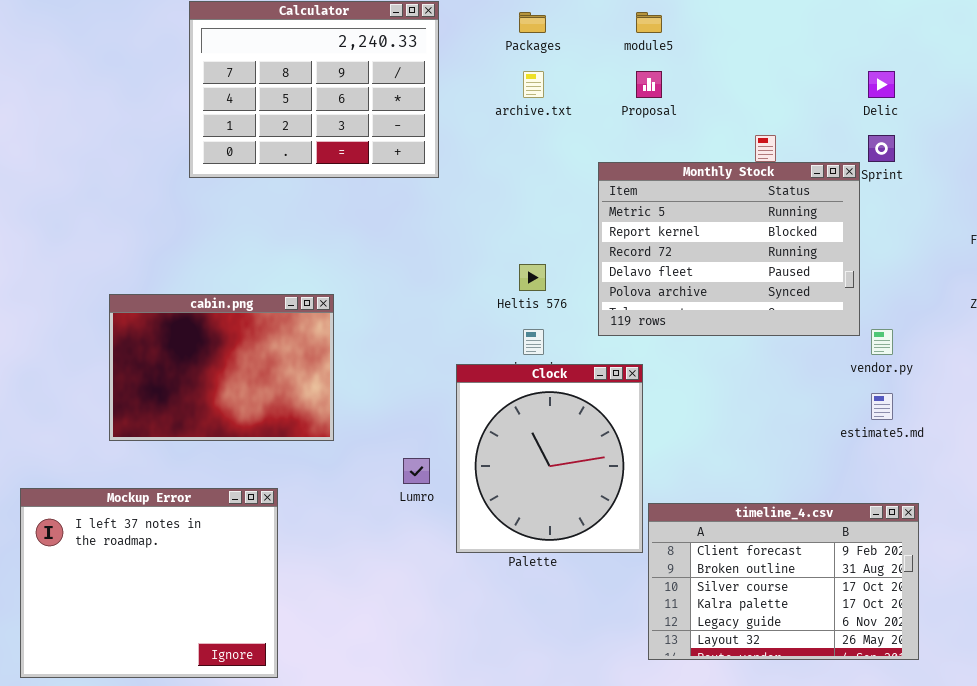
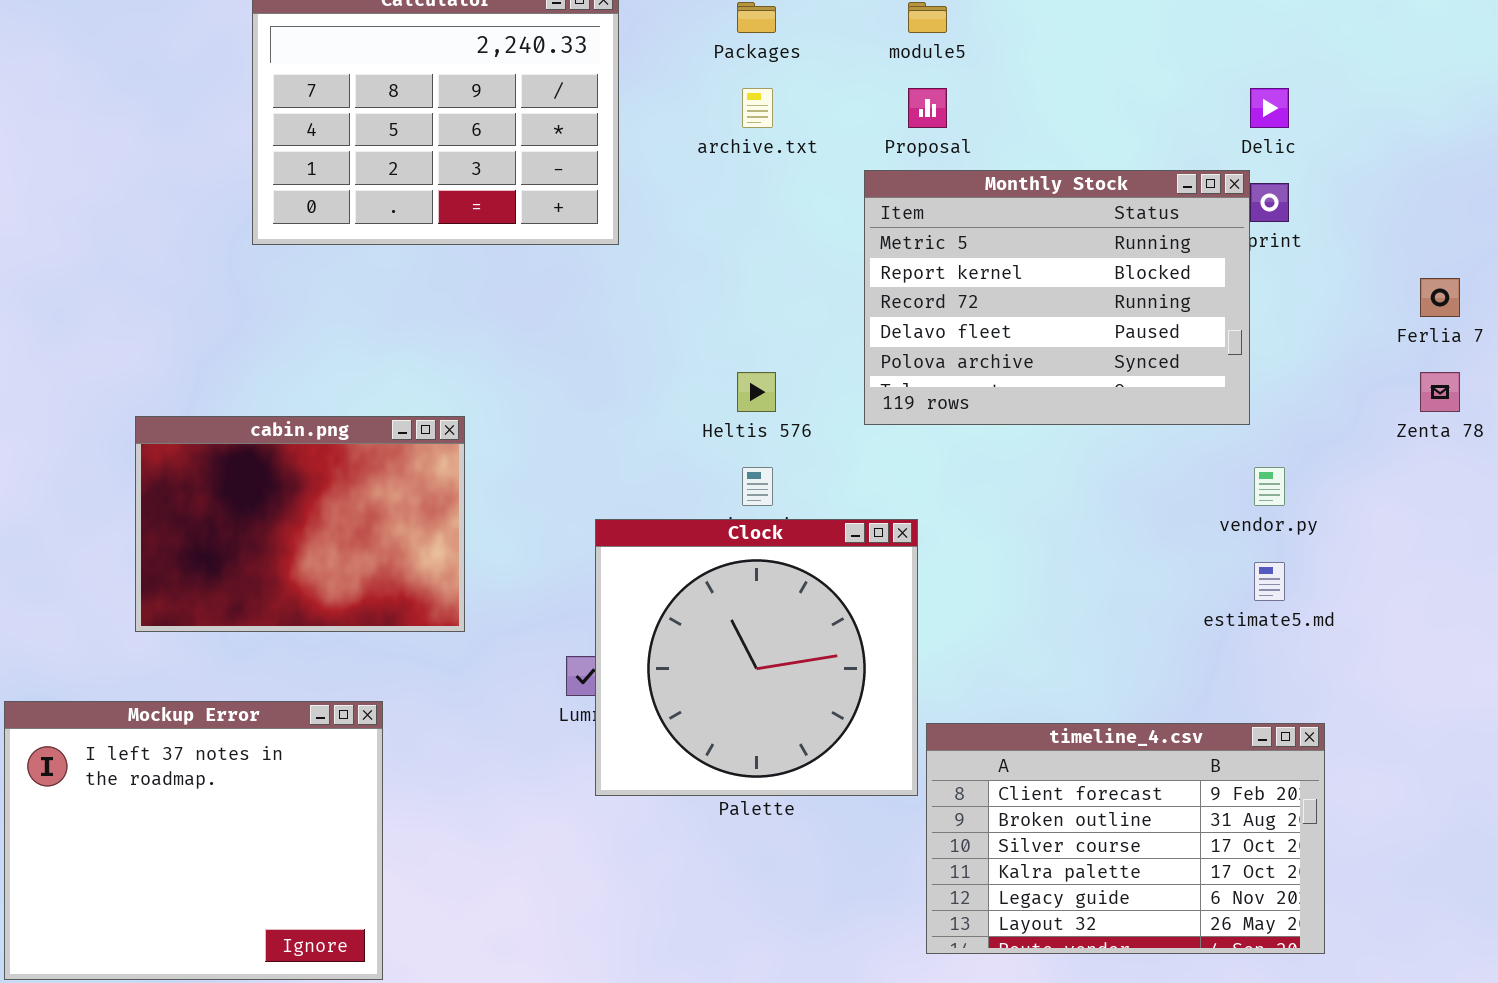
Monthly Stock: [598,162,860,336] -> [864,170,1250,425], moved
Clock: [456,364,643,553] -> [595,519,918,796], resized

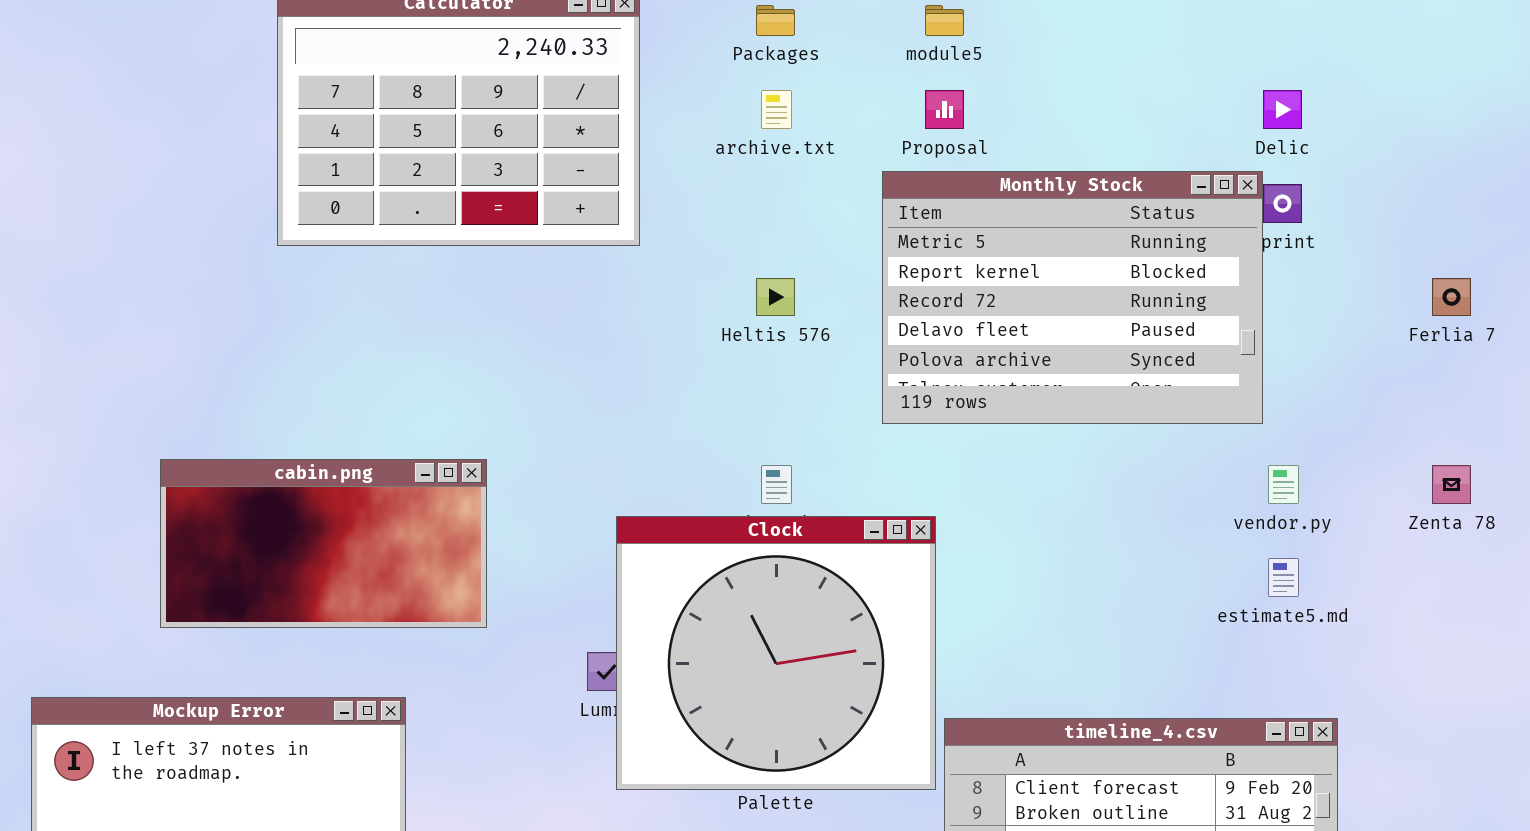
Heltis 576: [737,372,776,412] -> [756,278,795,316], moved
Zenta 78: [1420,372,1460,412] -> [1432,465,1471,504], moved
cabin.png: [135,416,465,632] -> [160,459,487,628], resized

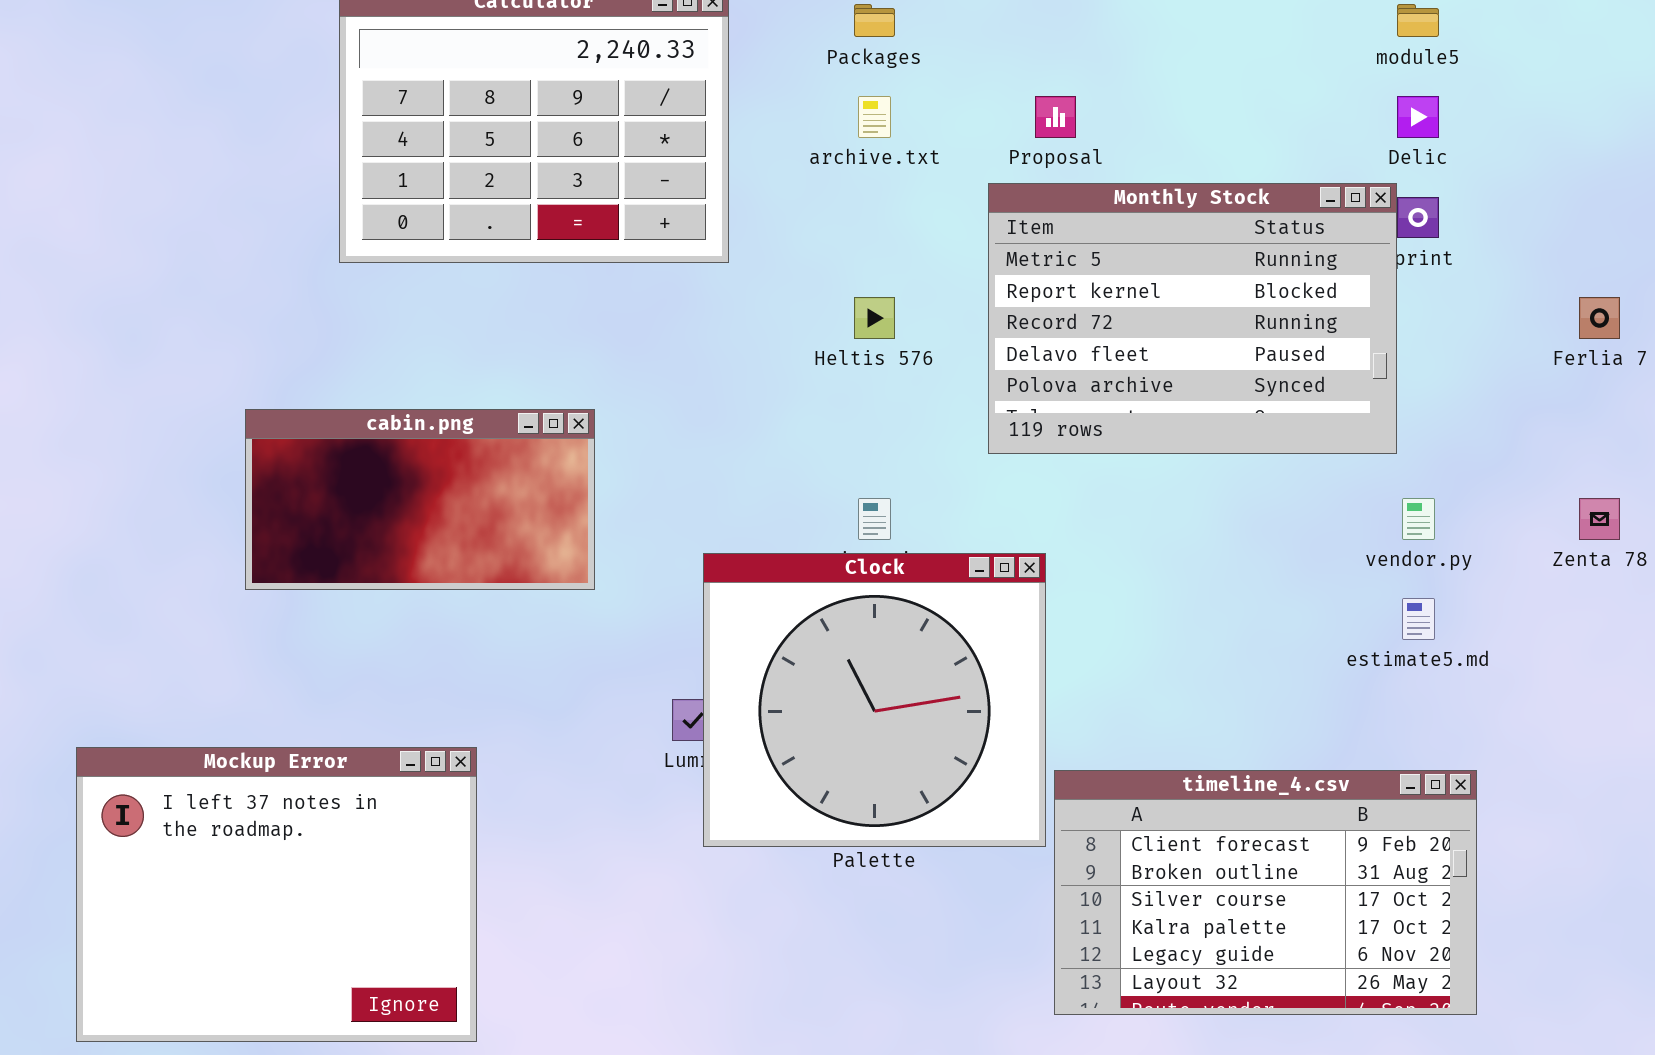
module5: [925,5,964,36] -> [1397,4,1439,37], moved
cabin.png: [160,459,487,628] -> [245,409,595,590], moved

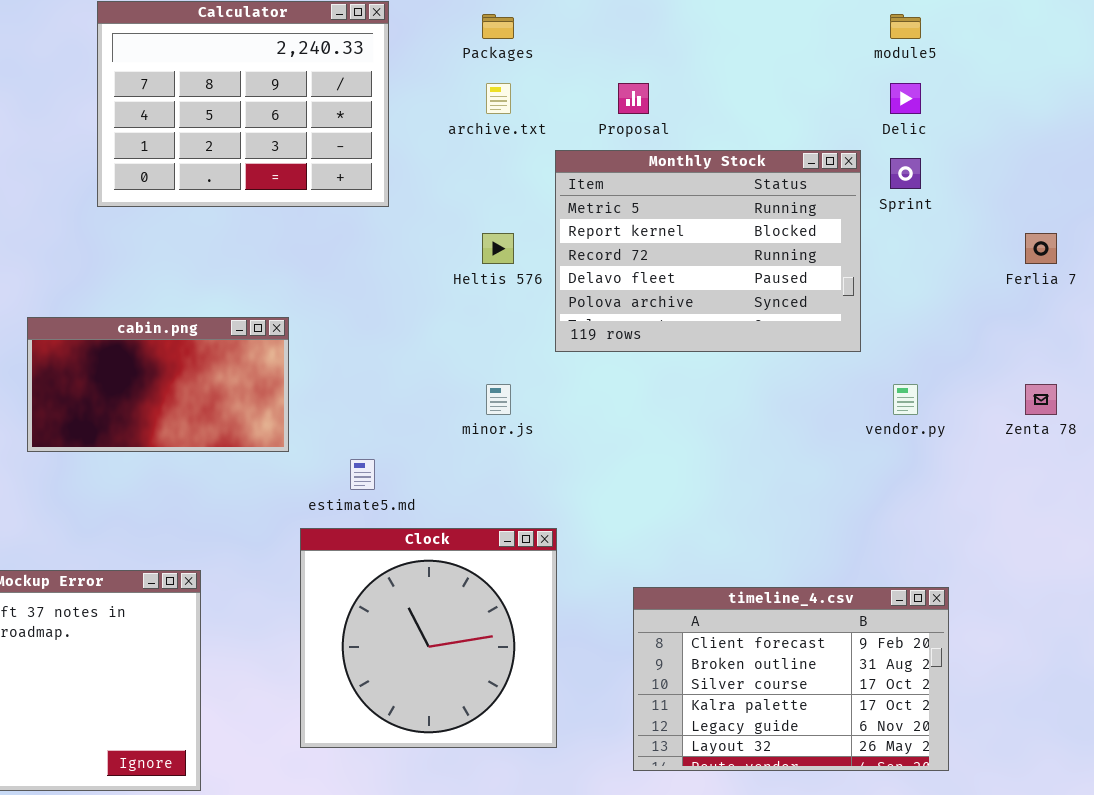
Monthly Stock: [988,183,1397,454] -> [555,150,861,352], moved
Clock: [703,553,1046,847] -> [300,528,557,748], moved
estimate5.md: [1402,598,1435,640] -> [350,459,375,490], moved

